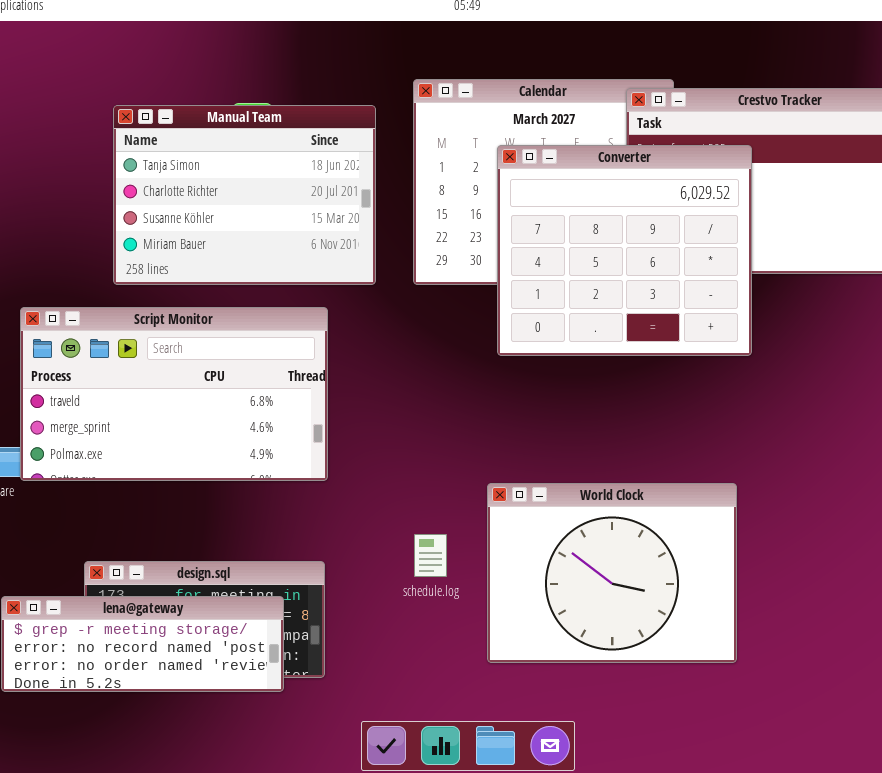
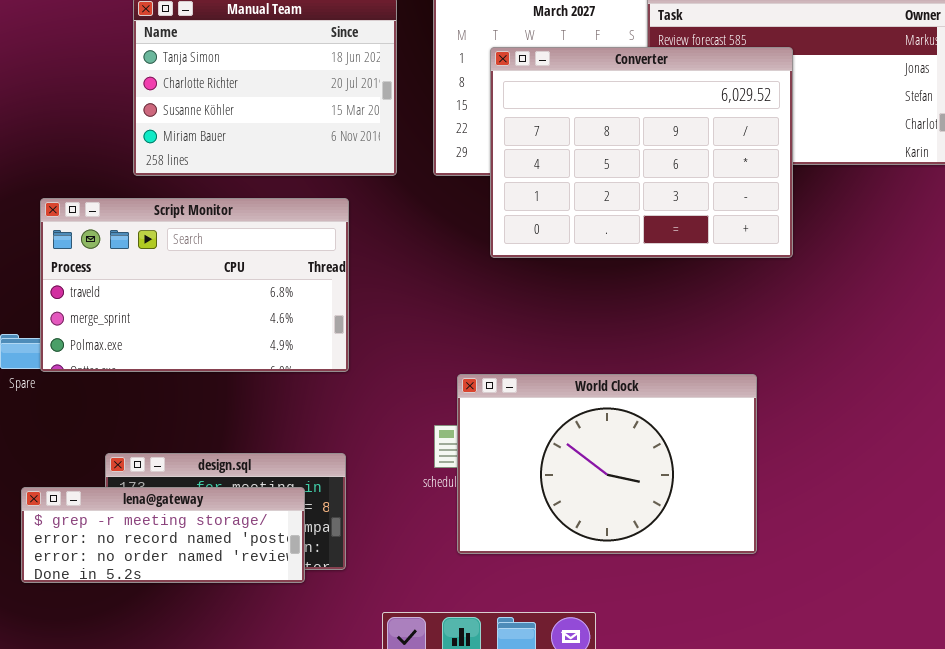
Converter: [497,145,752,356] -> [490,47,793,258], moved, resized
World Clock: [487,483,737,663] -> [457,374,757,554], resized

